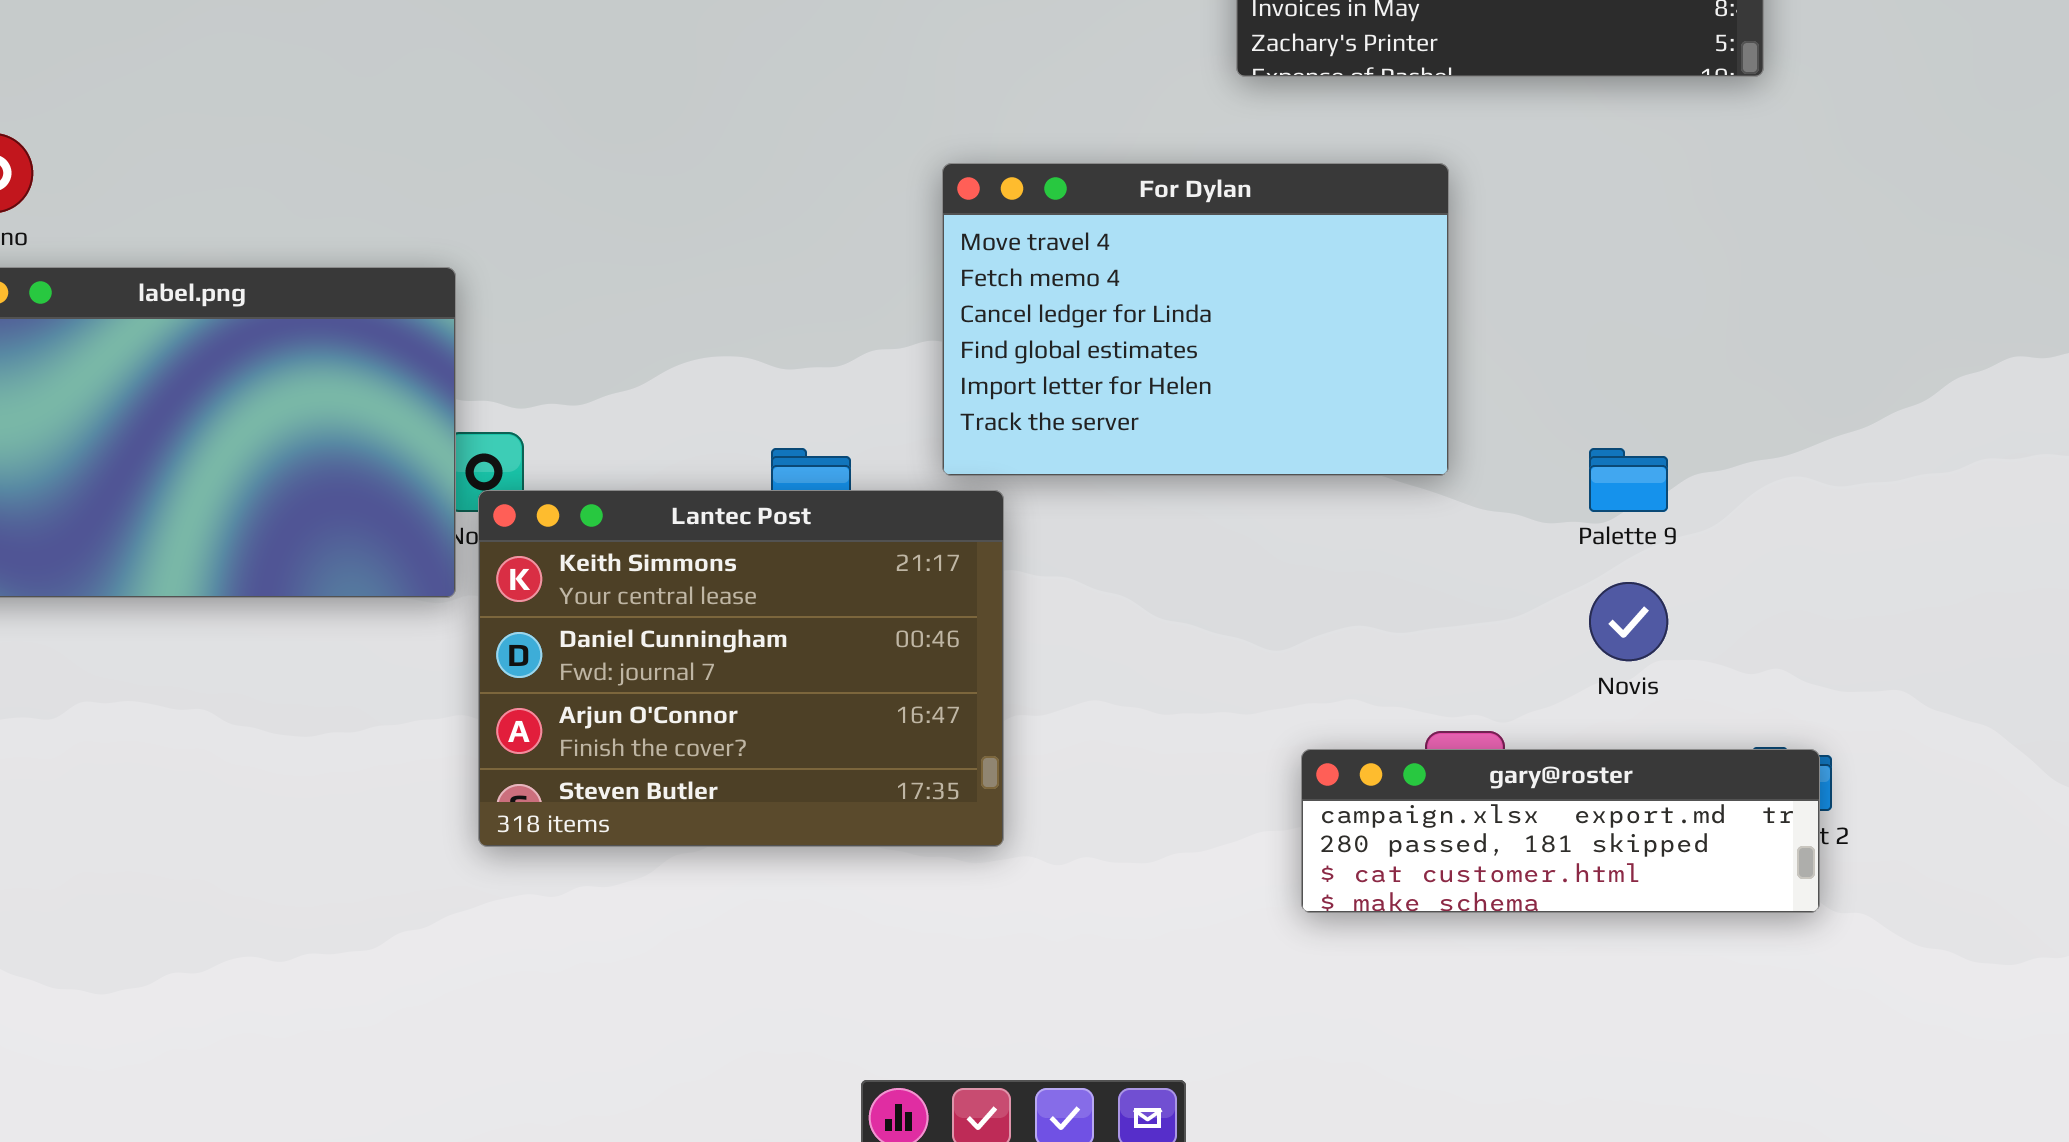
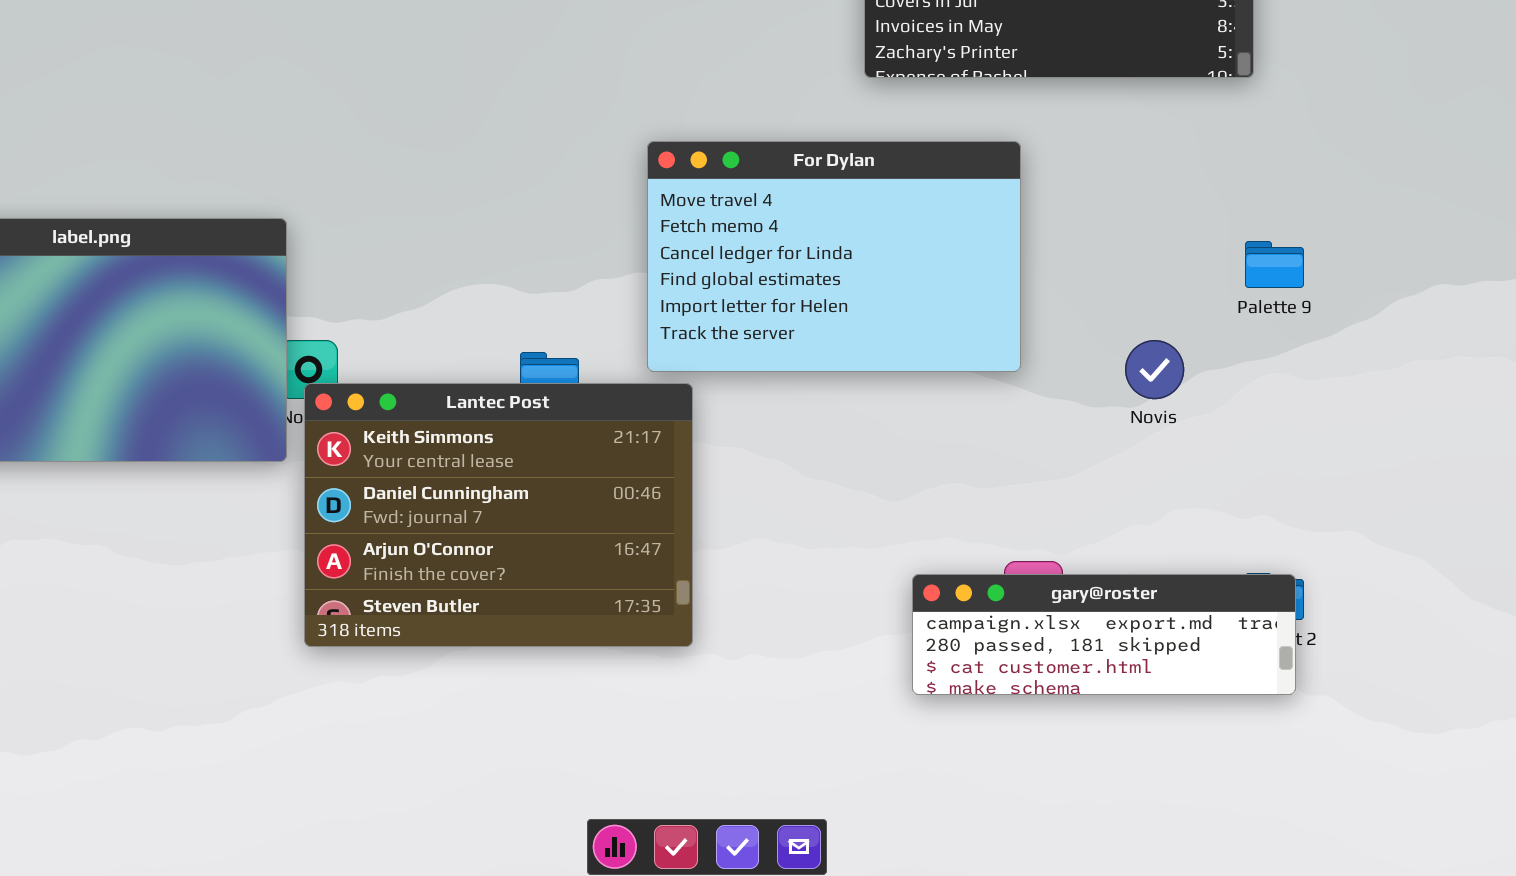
Palette 9: [1589,448,1668,512] -> [1245,241,1304,288], moved
Novis: [1589,582,1668,661] -> [1125,340,1184,399], moved

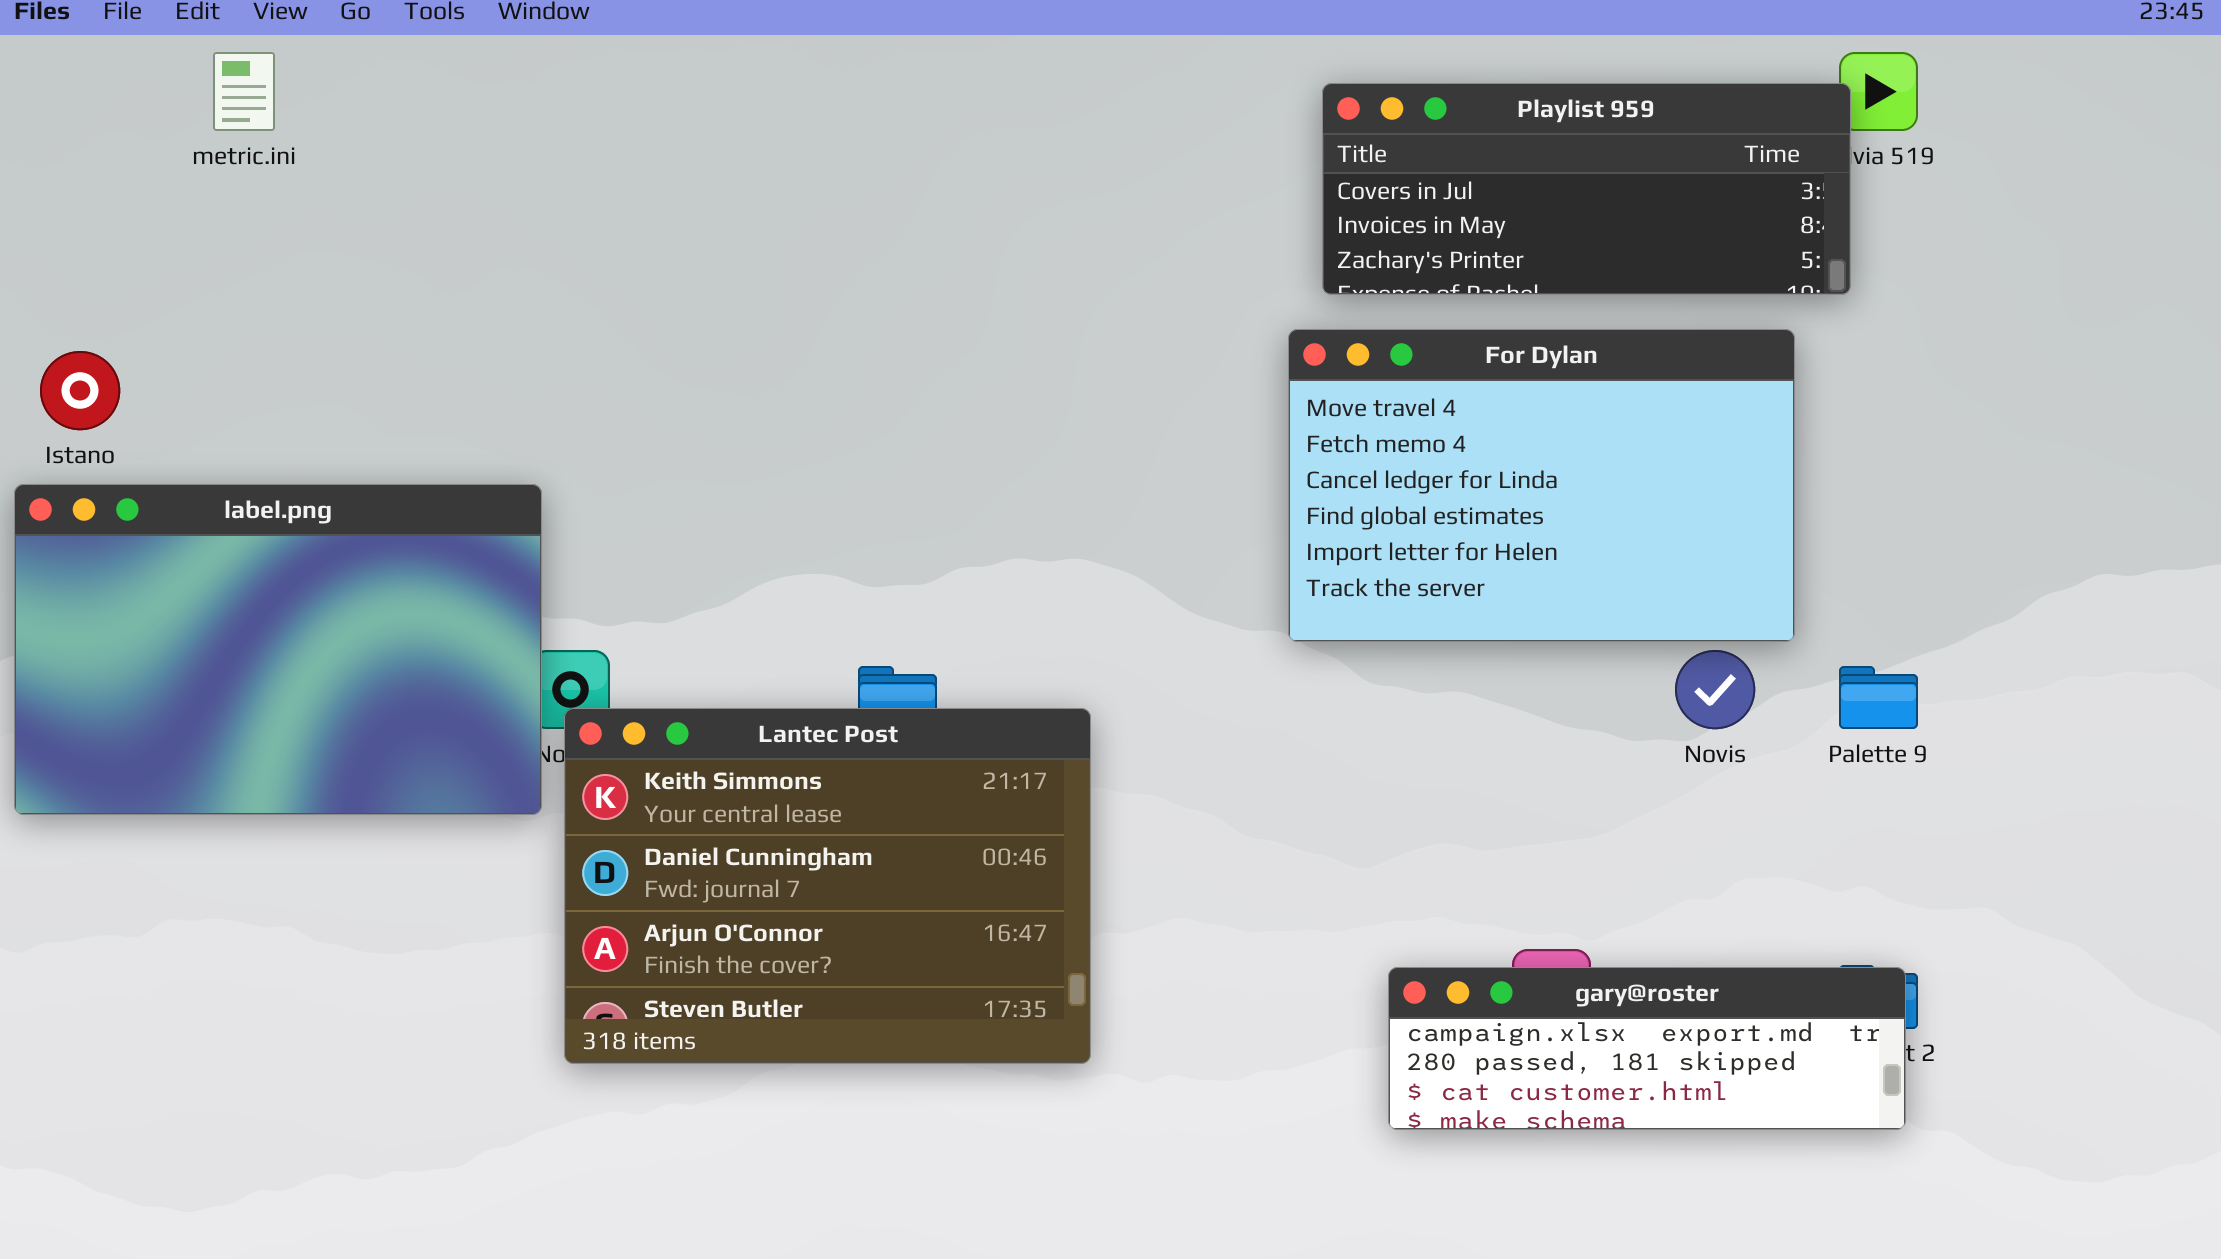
For Dylan: [647,141,1021,372] -> [1288,329,1795,642], moved
Palette 9: [1245,241,1304,288] -> [1839,666,1918,729], moved

